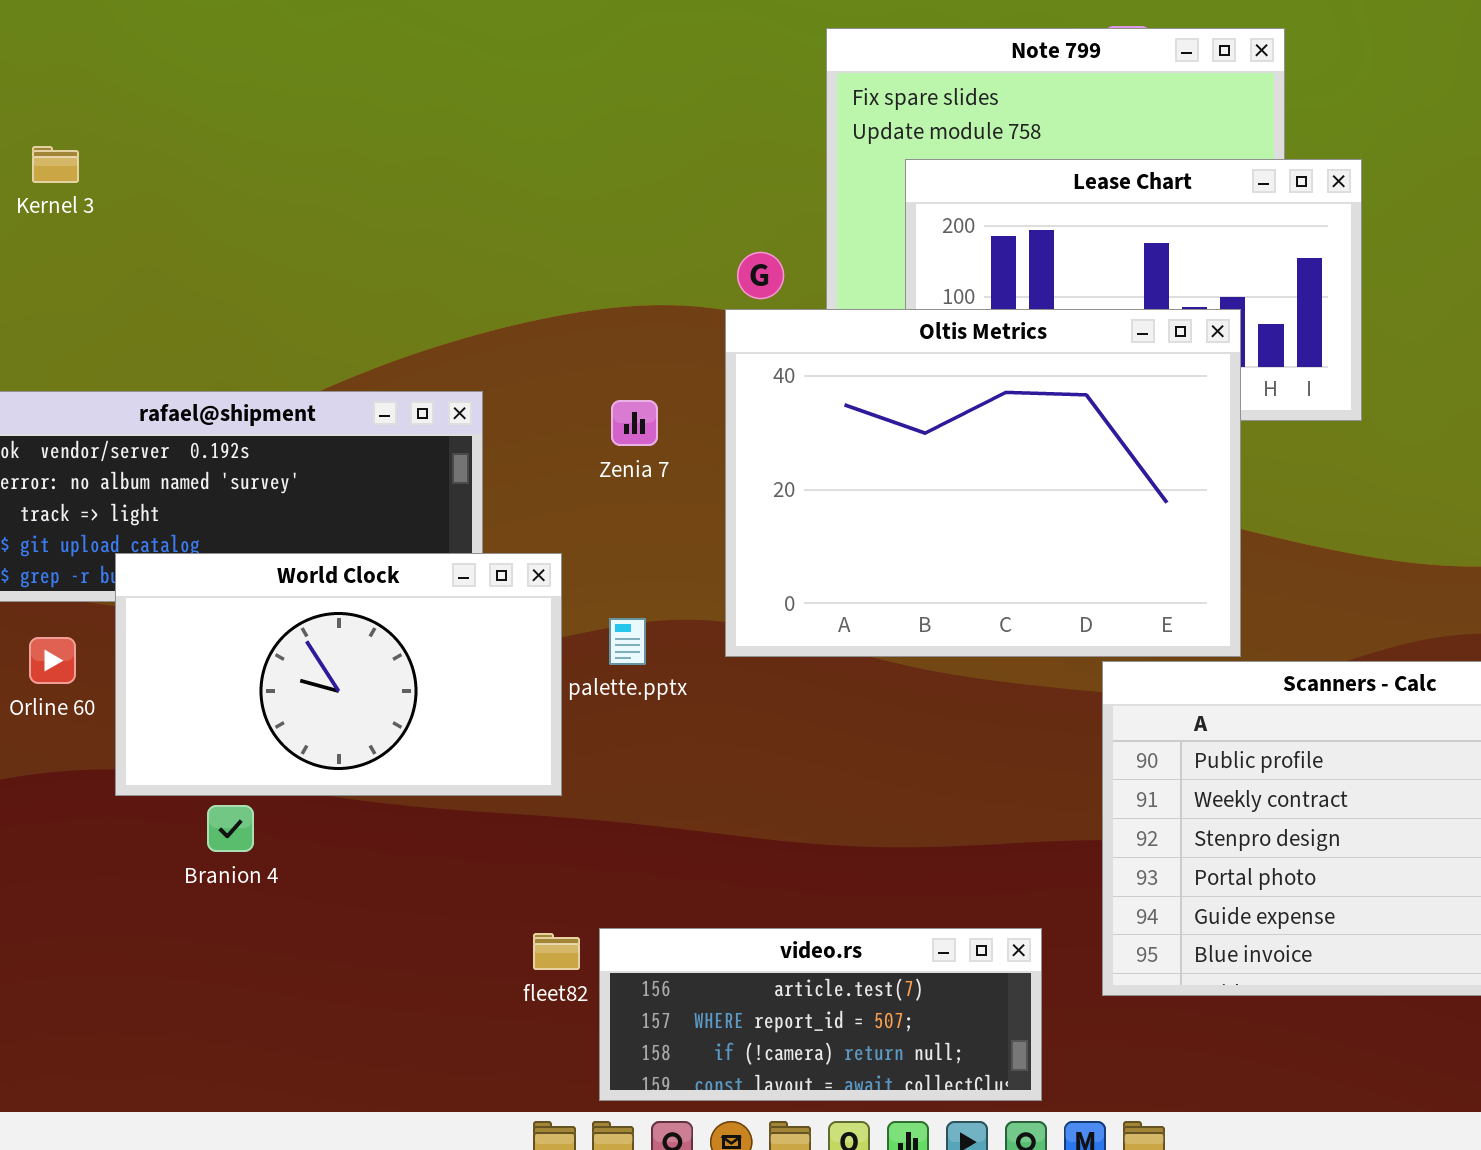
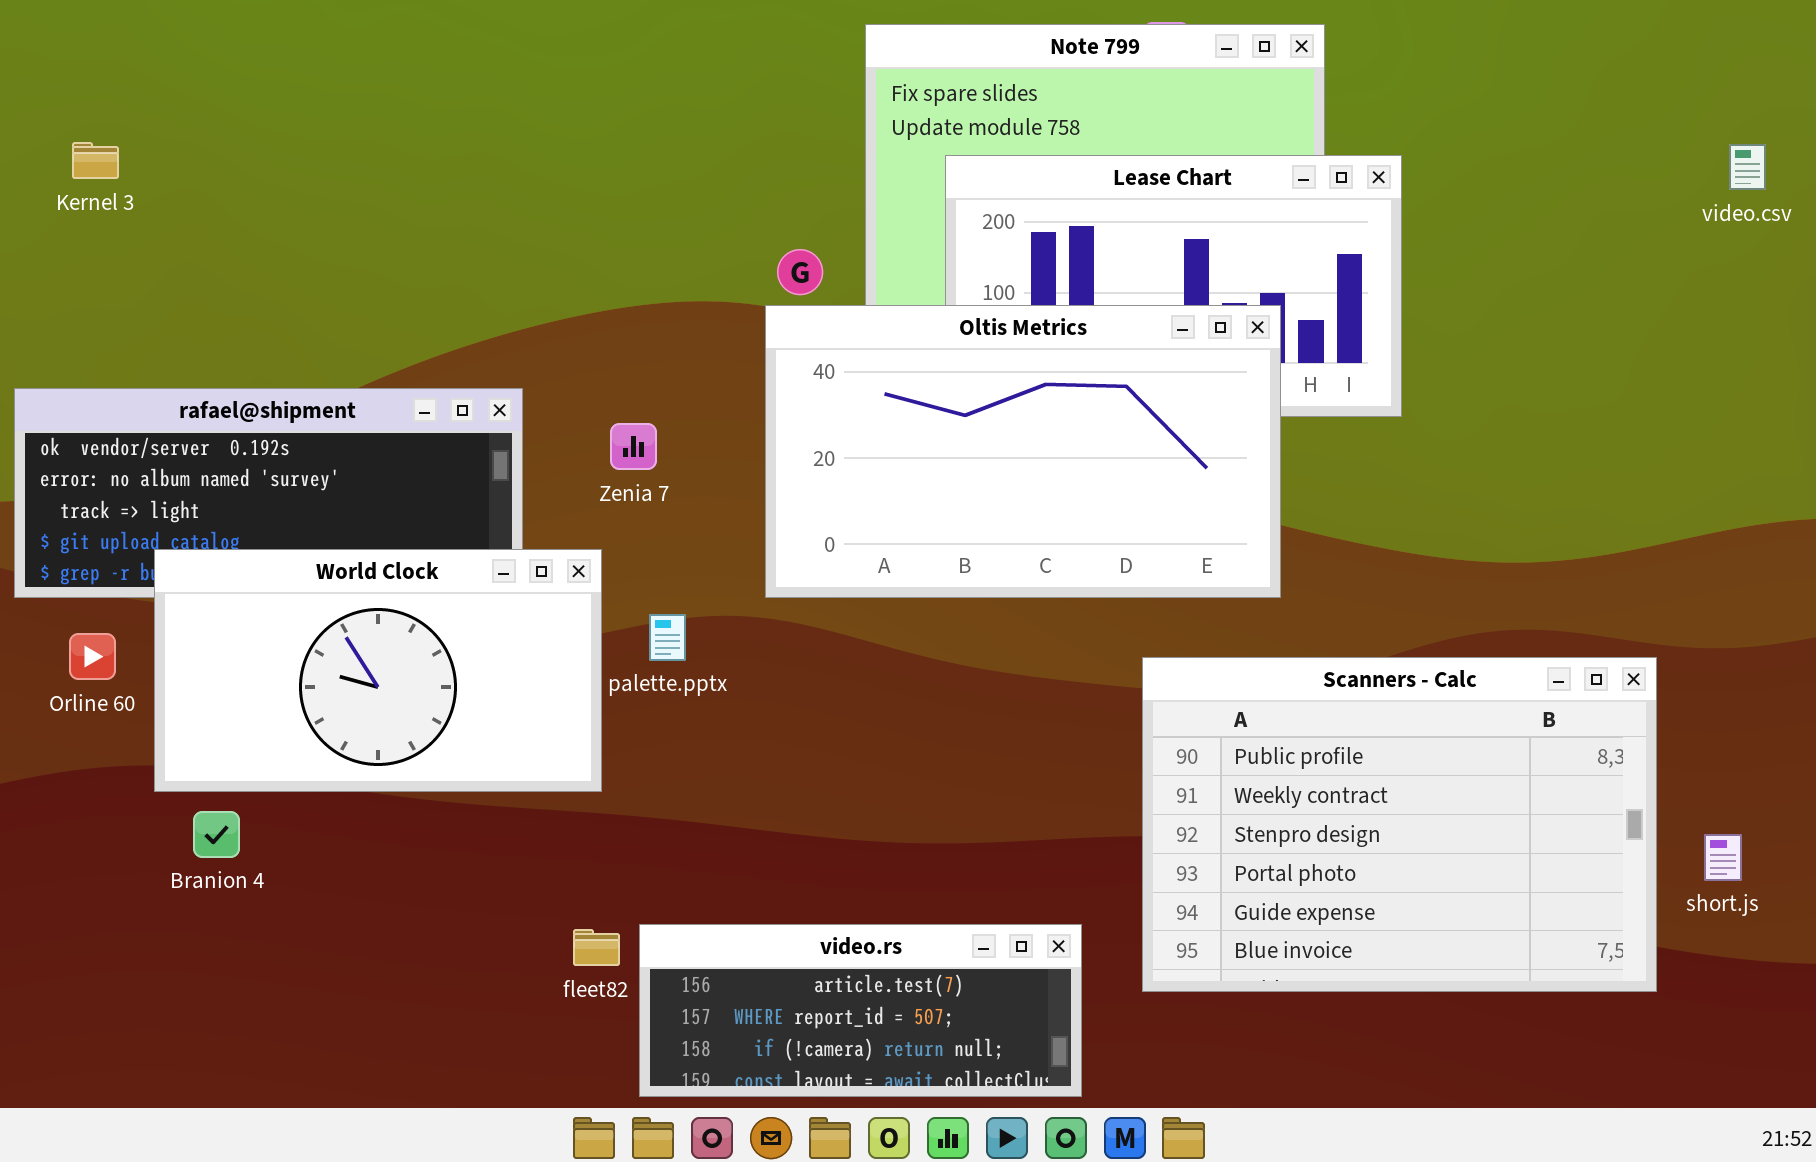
Oltis Metrics: [725,309,1241,657] -> [765,305,1281,598], resized
Zenia 7: [611,400,658,446] -> [610,423,657,470], moved
Branion 4: [207,805,254,852] -> [193,811,240,858], moved

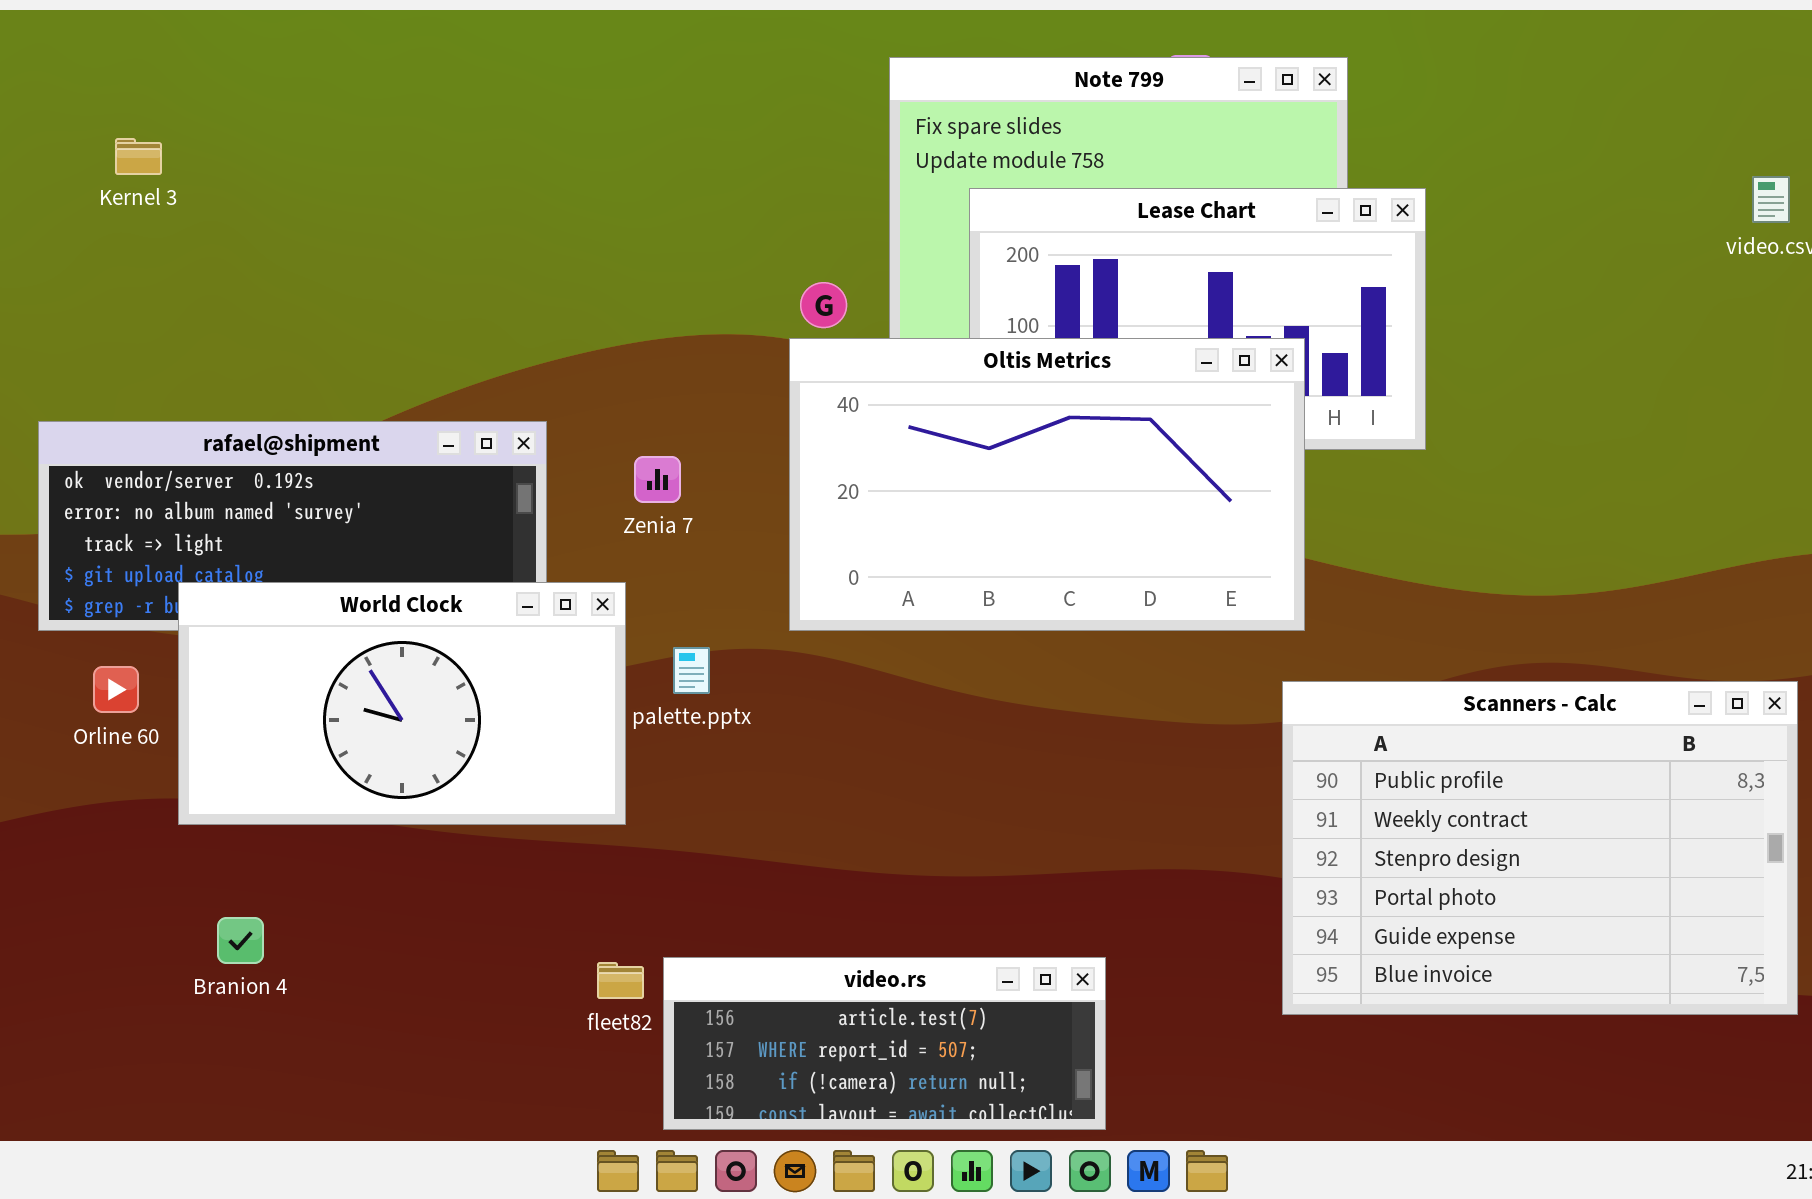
Kernel 3: [72,142,119,179] -> [115,138,162,175], moved
Scanners - Calc: [1142,657,1657,992] -> [1282,681,1798,1015], moved
Branion 4: [193,811,240,858] -> [217,917,264,964], moved

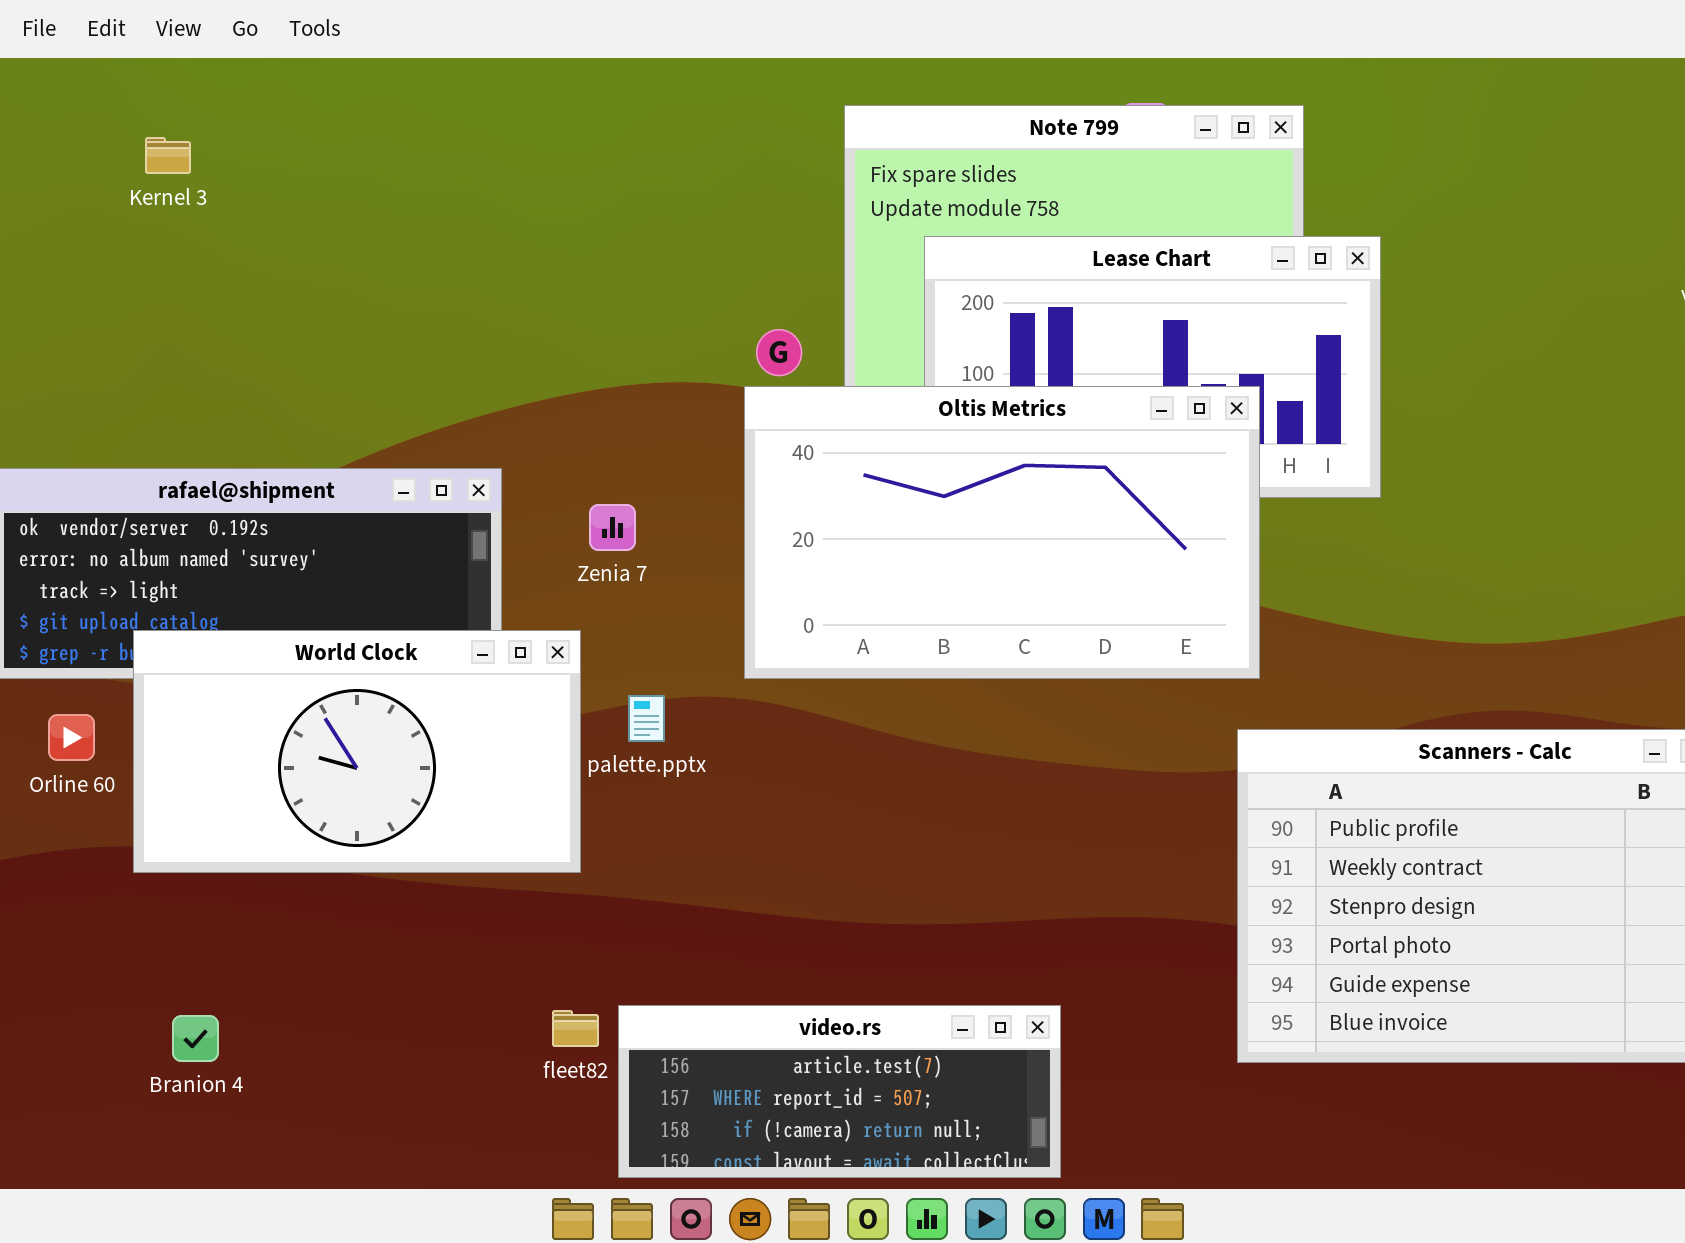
Kernel 3: [115,138,162,175] -> [145,137,191,174], moved
Branion 4: [217,917,264,964] -> [172,1015,219,1062], moved

